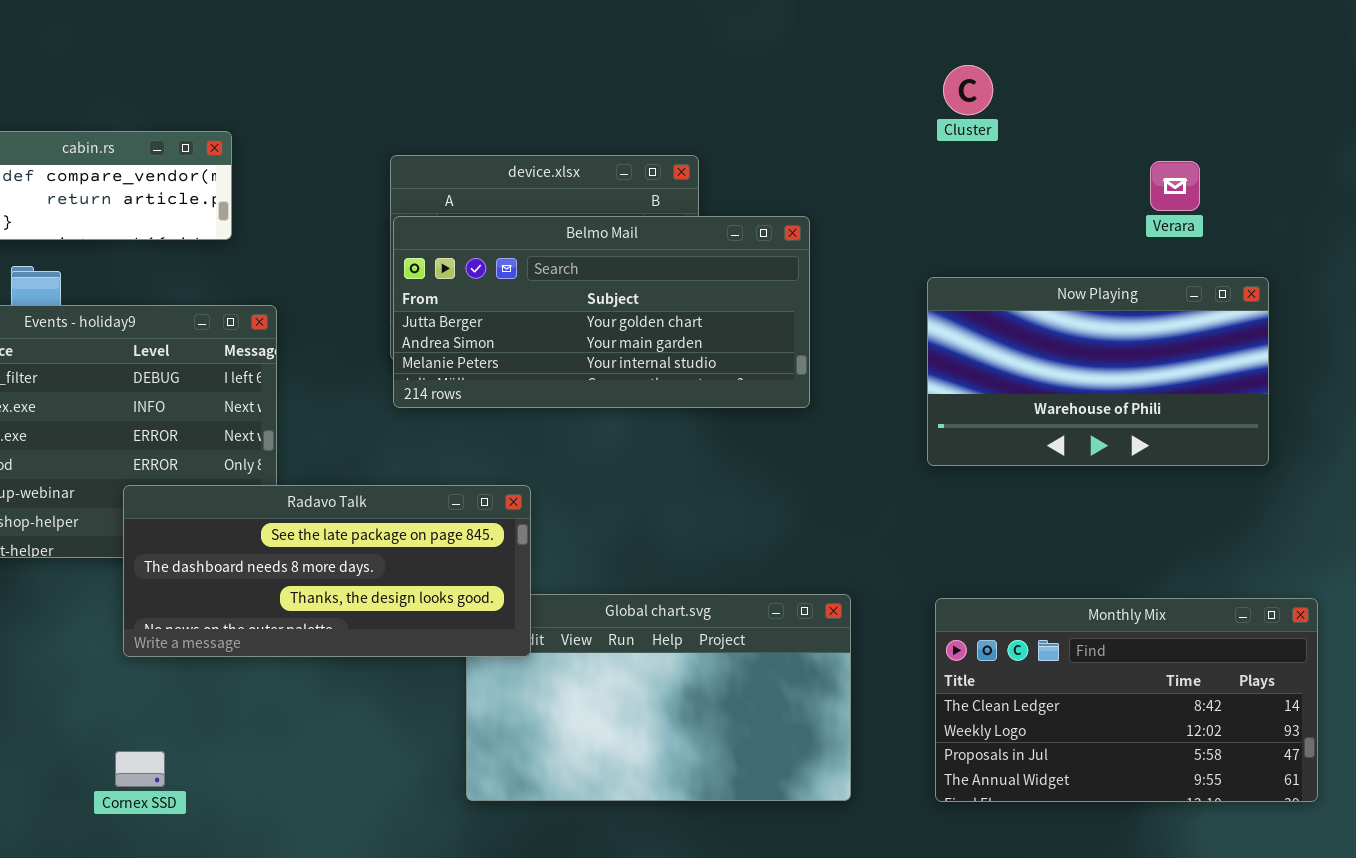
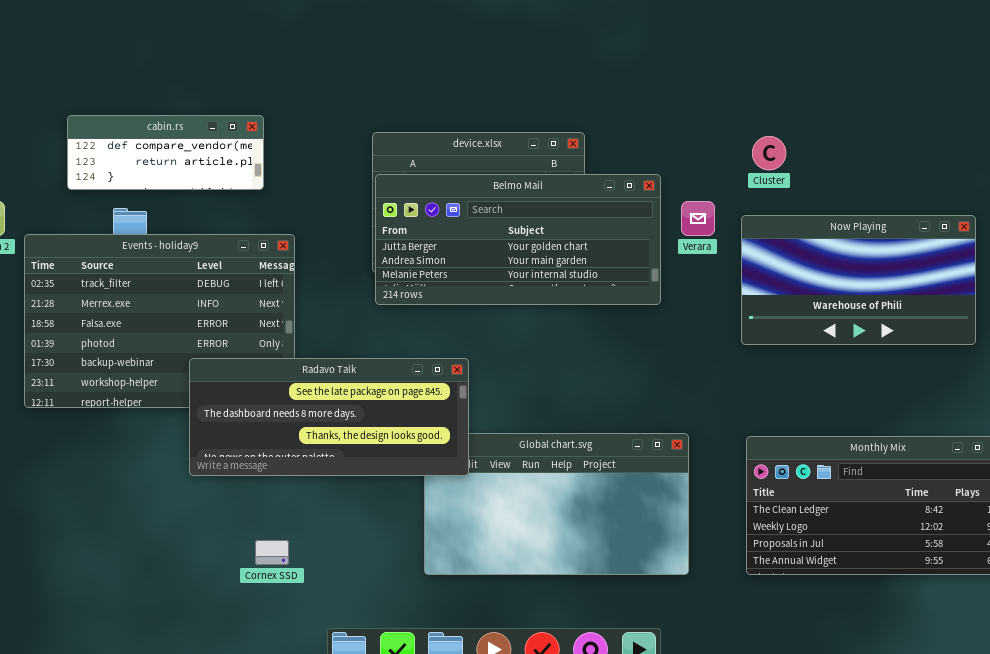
Cluster: [943,65,993,115] -> [752,136,786,170], moved
Verara: [1150,161,1200,211] -> [681,201,715,236], moved
Cornex SSD: [115,751,165,787] -> [255,540,289,565], moved

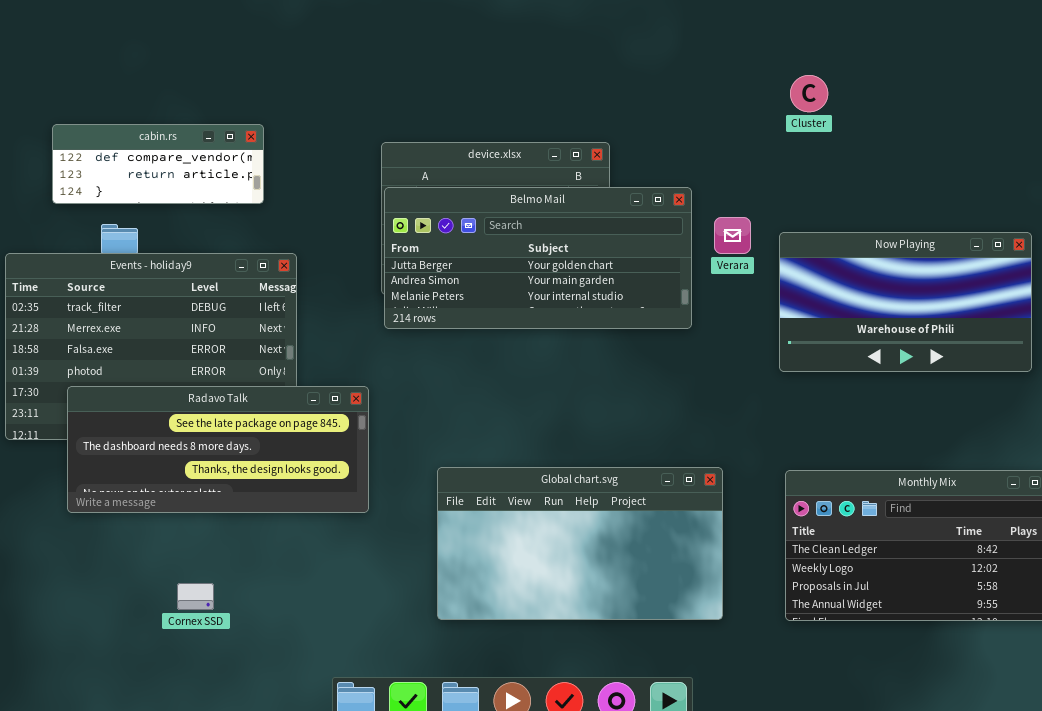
Cluster: [752,136,786,170] -> [790,75,828,112], moved
Radavo Talk: [189,358,469,476] -> [67,386,369,513], moved
Cornex SSD: [255,540,289,565] -> [177,583,214,610], moved

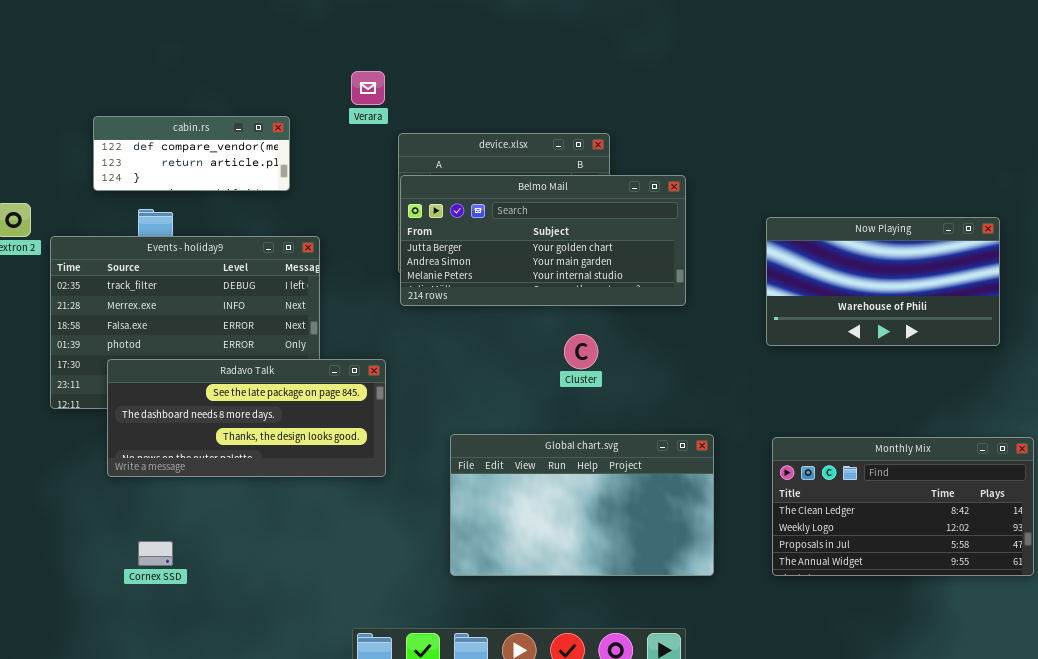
Cluster: [790,75,828,112] -> [564,334,598,369], moved
Verara: [714,217,751,254] -> [351,71,385,105], moved
Cornex SSD: [177,583,214,610] -> [138,541,173,566], moved

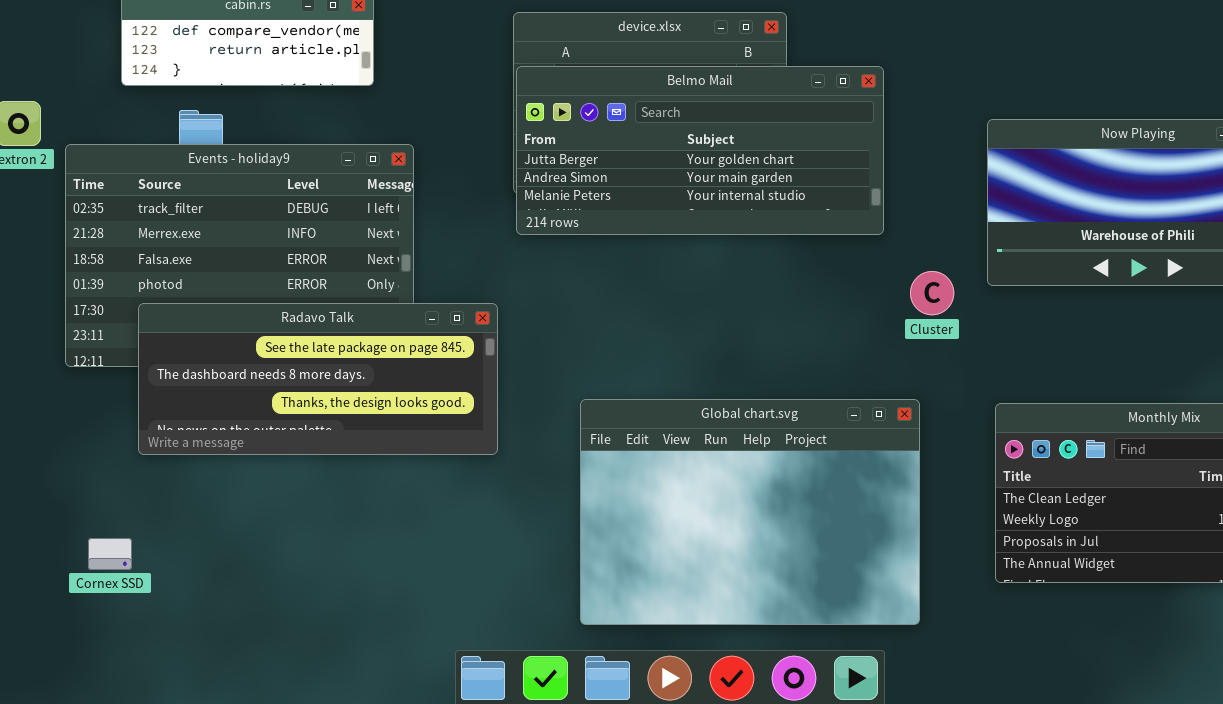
Cluster: [564,334,598,369] -> [910,271,954,315], moved
Global chart.svg: [450,434,714,576] -> [580,399,920,625], resized
Cornex SSD: [138,541,173,566] -> [88,538,132,570], moved

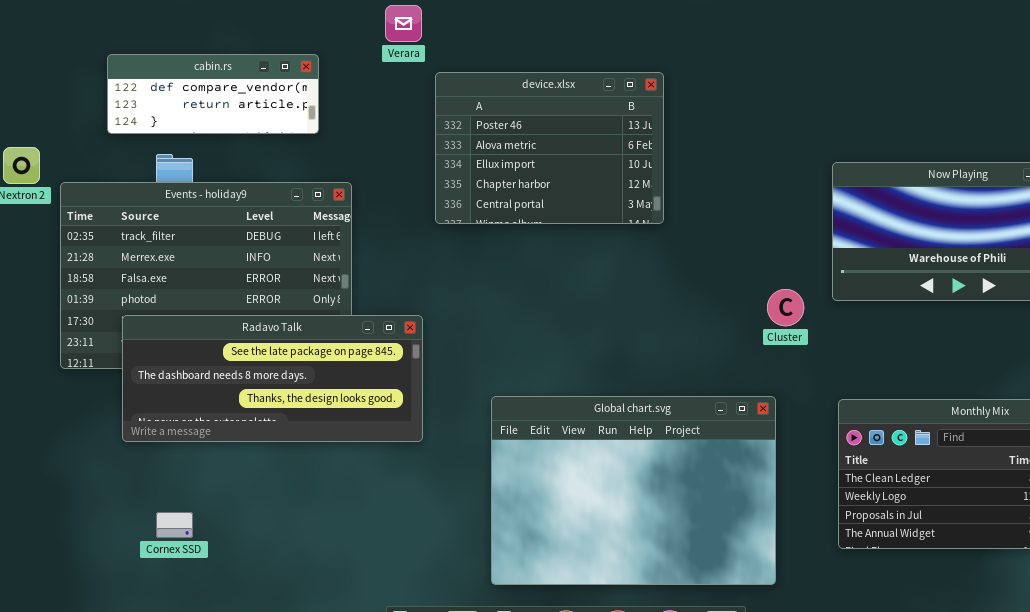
Belmo Mail: [516,66,884,235] -> none, closed
Cornex SSD: [88,538,132,570] -> [156,512,193,538], moved

